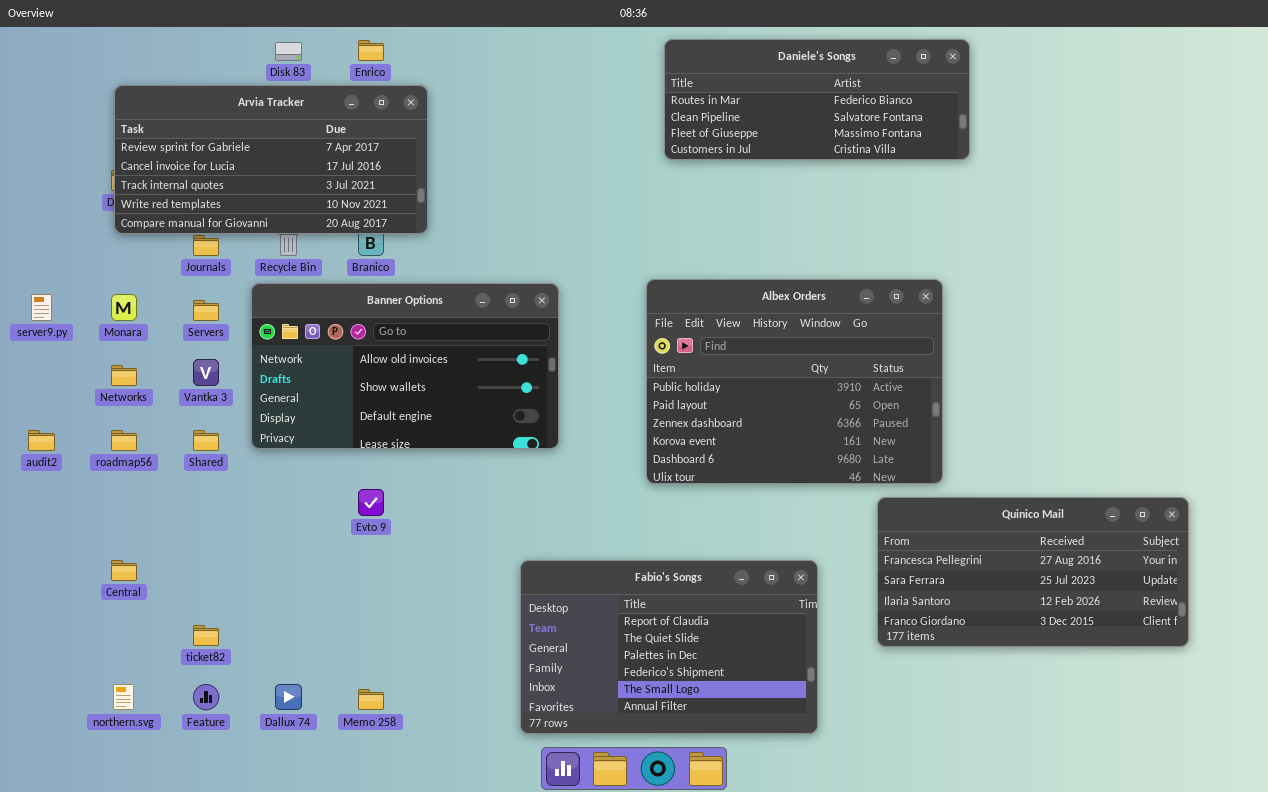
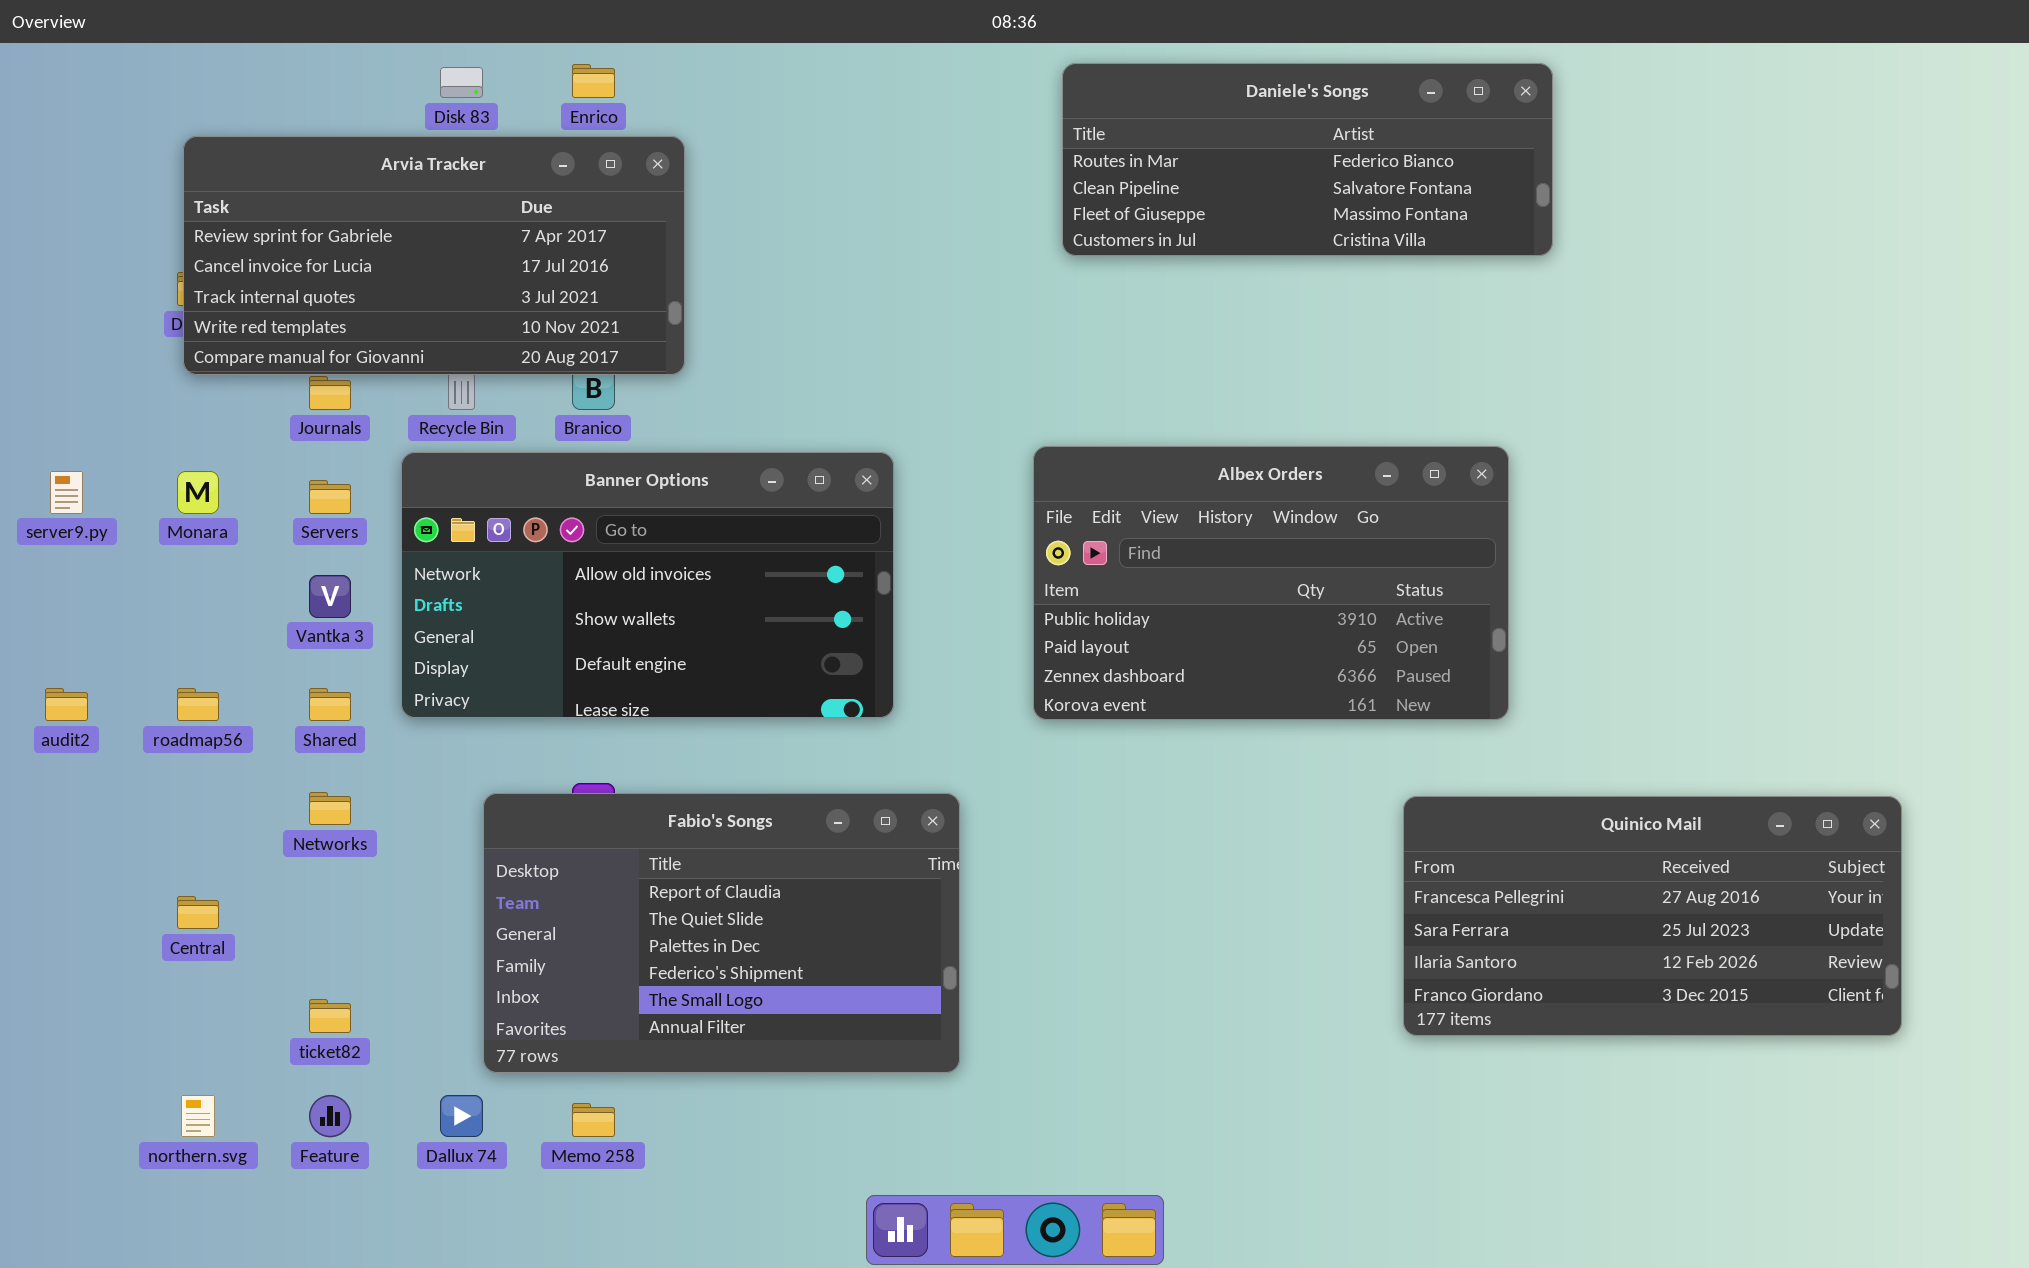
Albex Orders: [646,279,943,484] -> [1033,446,1509,720], resized
Networks: [111,365,137,386] -> [309,792,351,825], moved
Fabio's Songs: [520,560,818,734] -> [483,793,960,1073], moved

